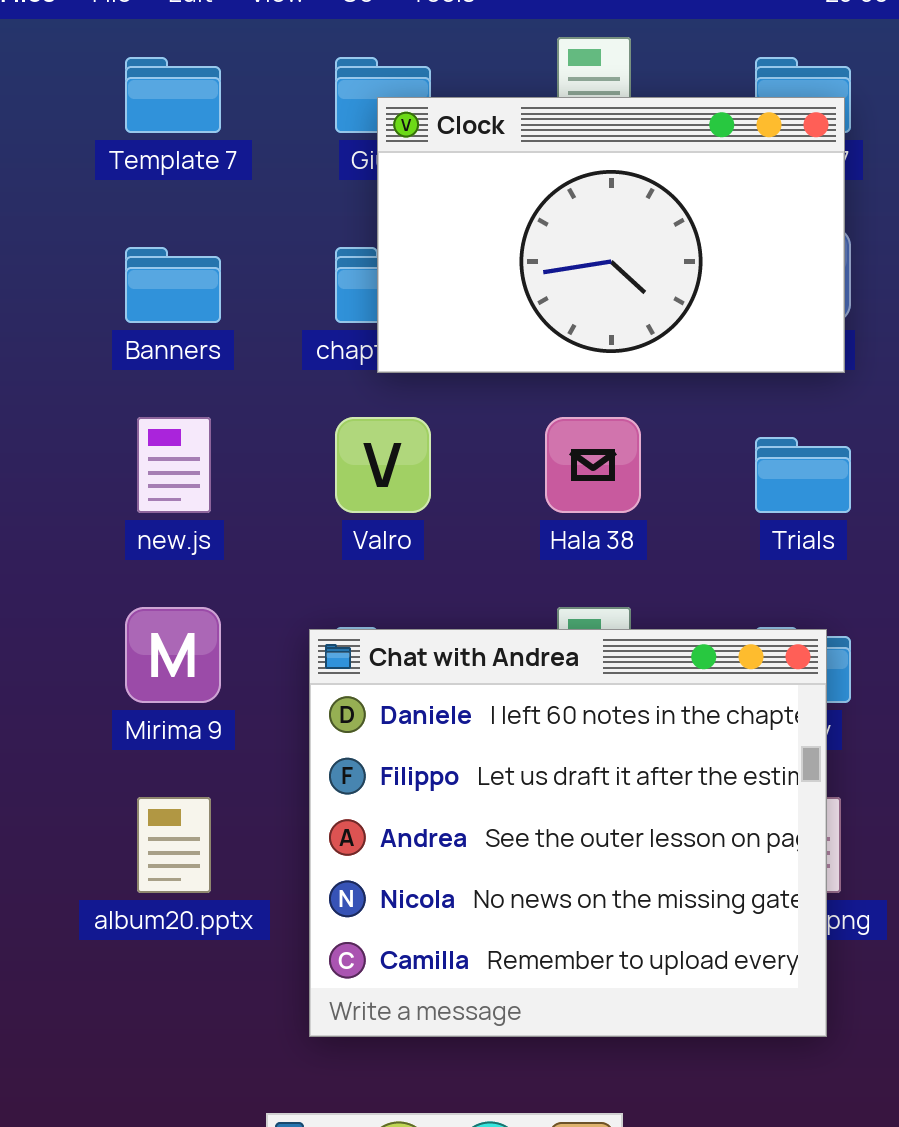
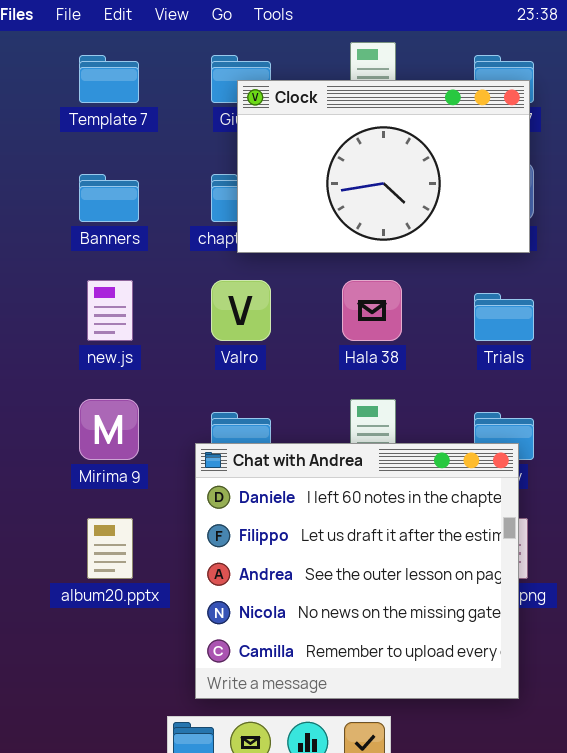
Chat with Andrea: [309,629,827,1037] -> [195,443,519,699], moved

